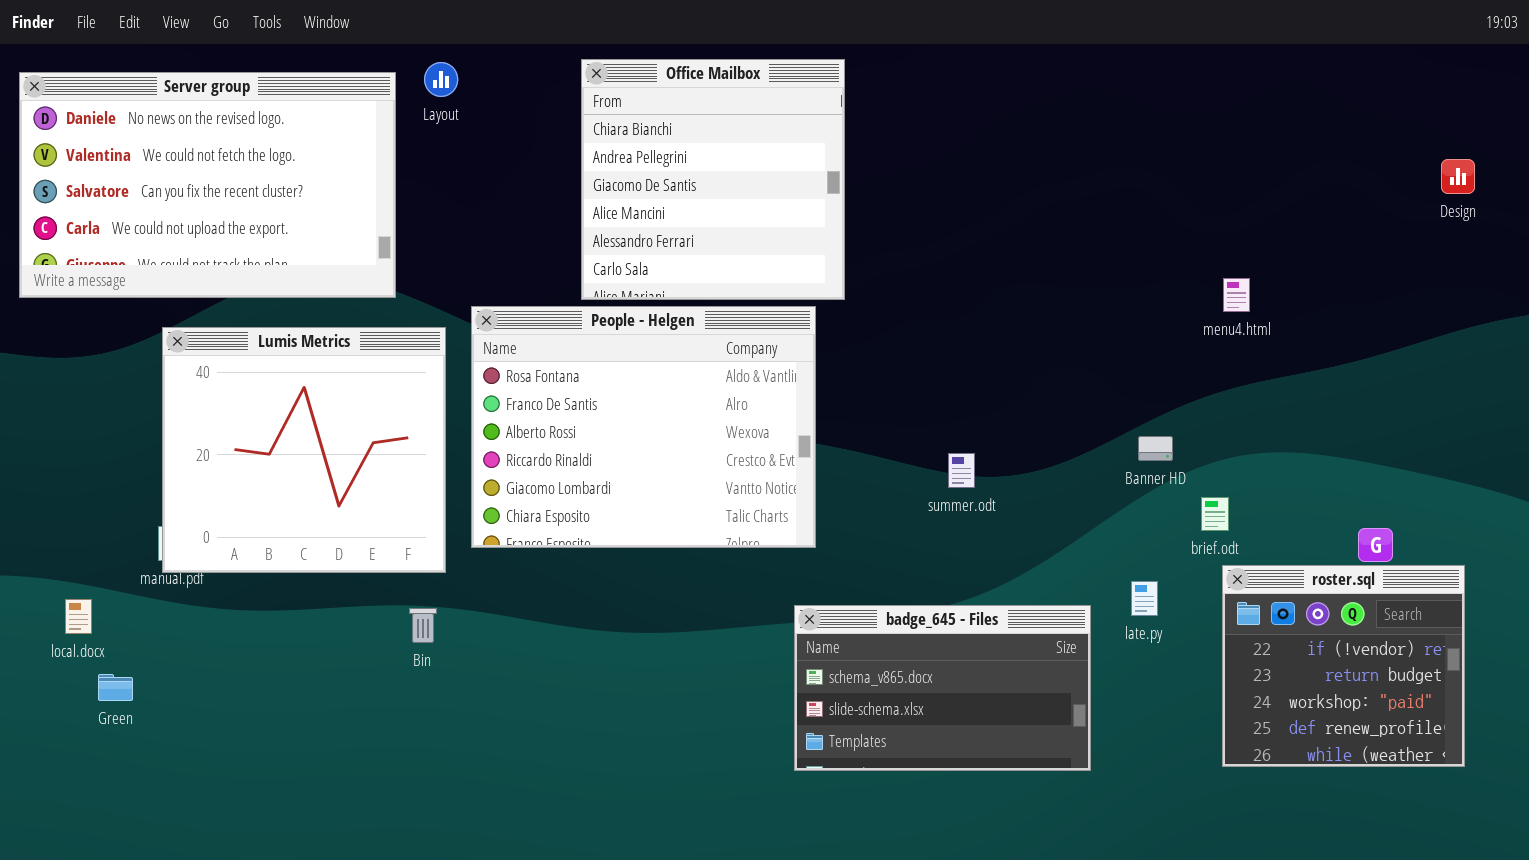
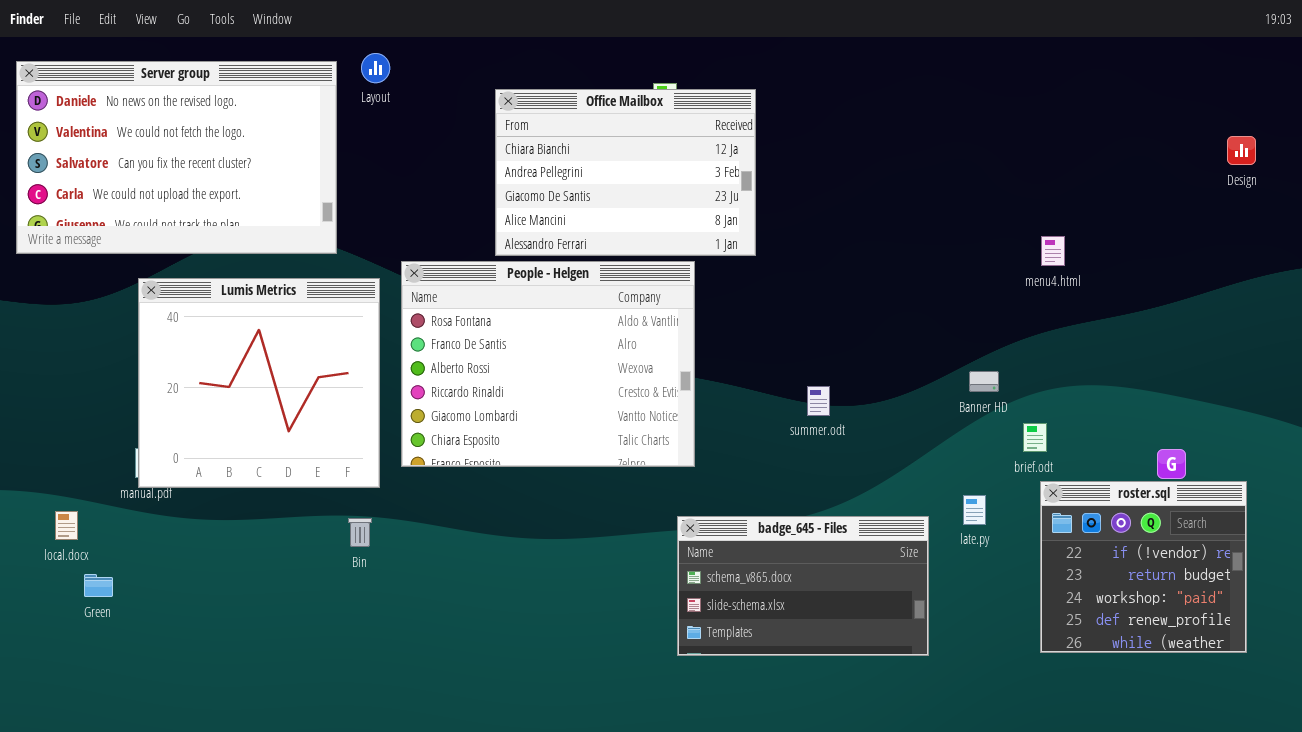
Office Mailbox: [581,59,845,300] -> [495,89,756,256], resized

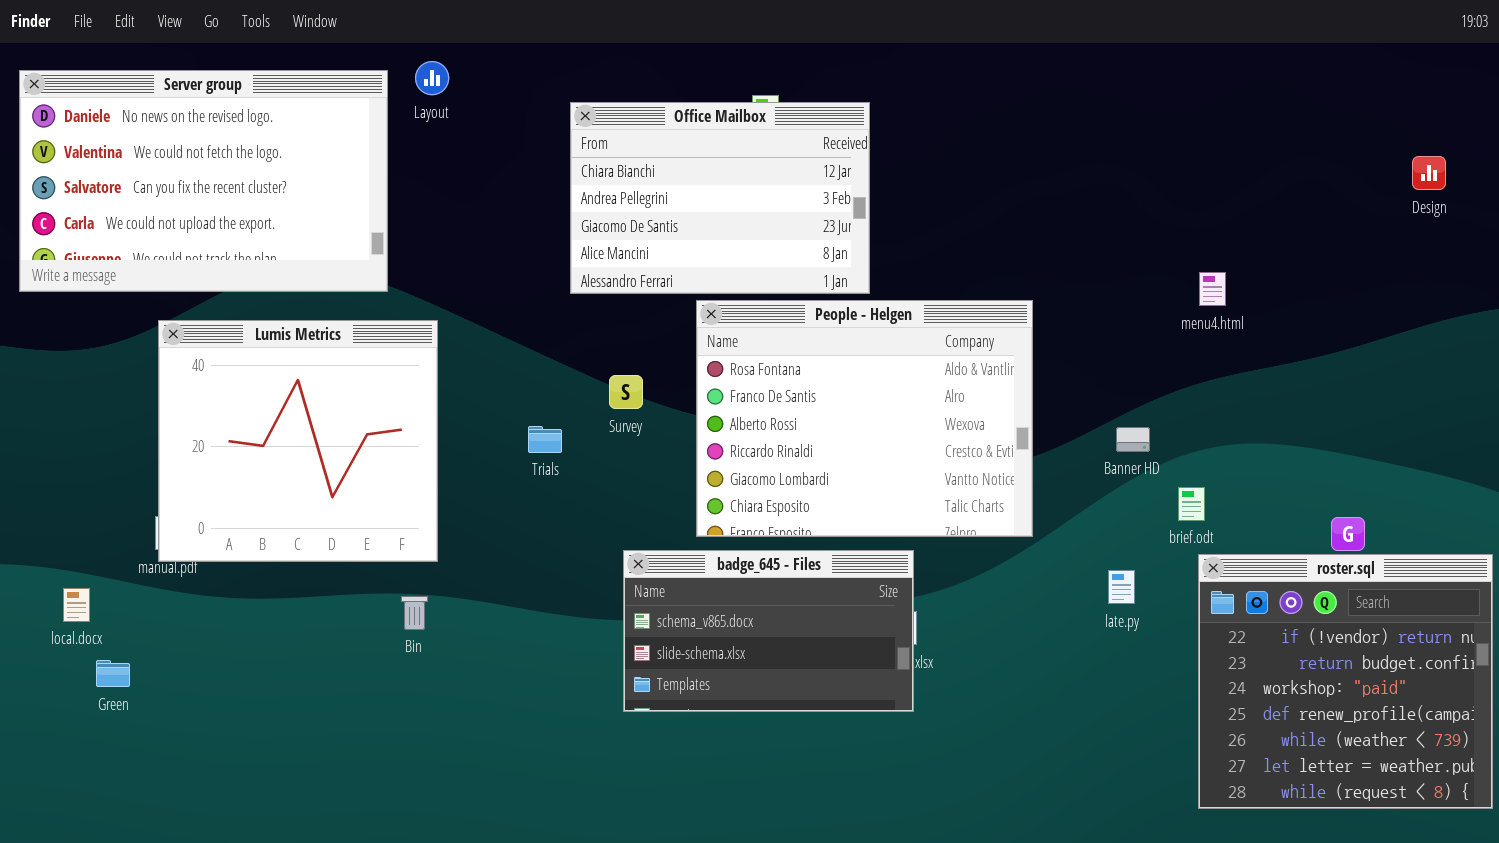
People - Helgen: [401,261,695,467] -> [696,300,1033,537], moved
roster.sql: [1040,481,1247,653] -> [1198,554,1493,809], resized
badge_645 - Files: [677,516,929,656] -> [623,550,914,712], moved

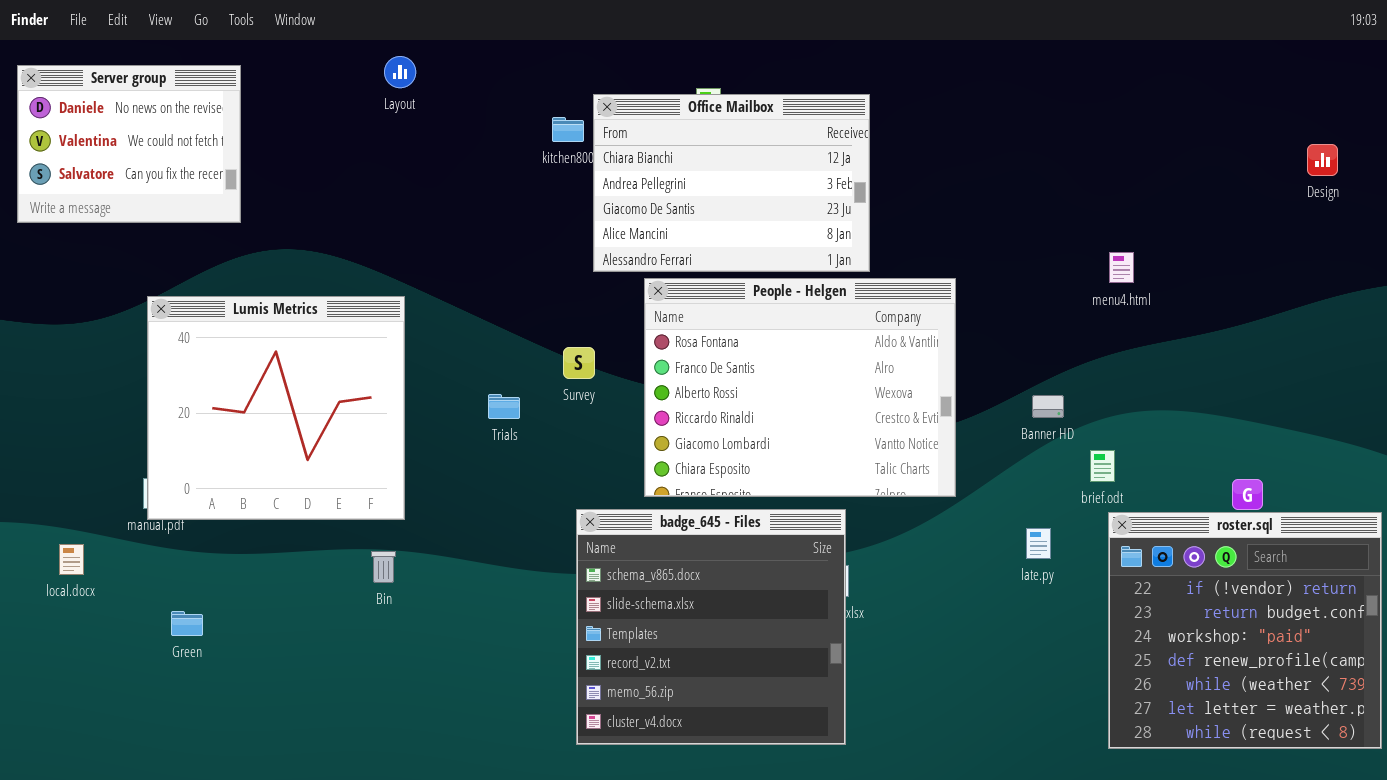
Server group: [19,70,388,292] -> [17,65,241,223], resized
Office Mailbox: [570,102,870,294] -> [593,94,870,272], moved
badge_645 - Files: [623,550,914,712] -> [576,509,846,745], resized
Green: [96,660,130,687] -> [171,611,203,636], moved

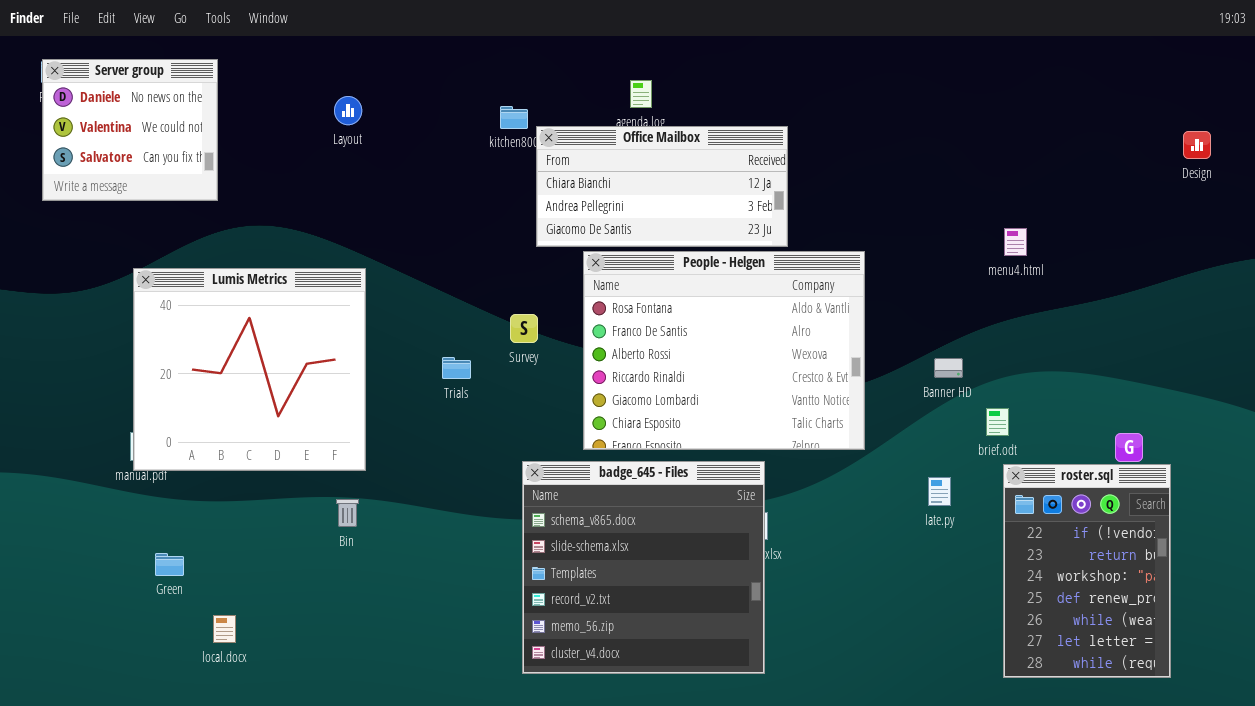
Layout: [384,56,416,88] -> [334,96,362,125], moved
Server group: [17,65,241,223] -> [42,59,218,201], resized
Office Mailbox: [593,94,870,272] -> [536,126,788,247], resized
roster.sql: [1108,512,1382,749] -> [1003,464,1171,678], resized
local.docx: [59,544,84,575] -> [213,615,236,643], moved

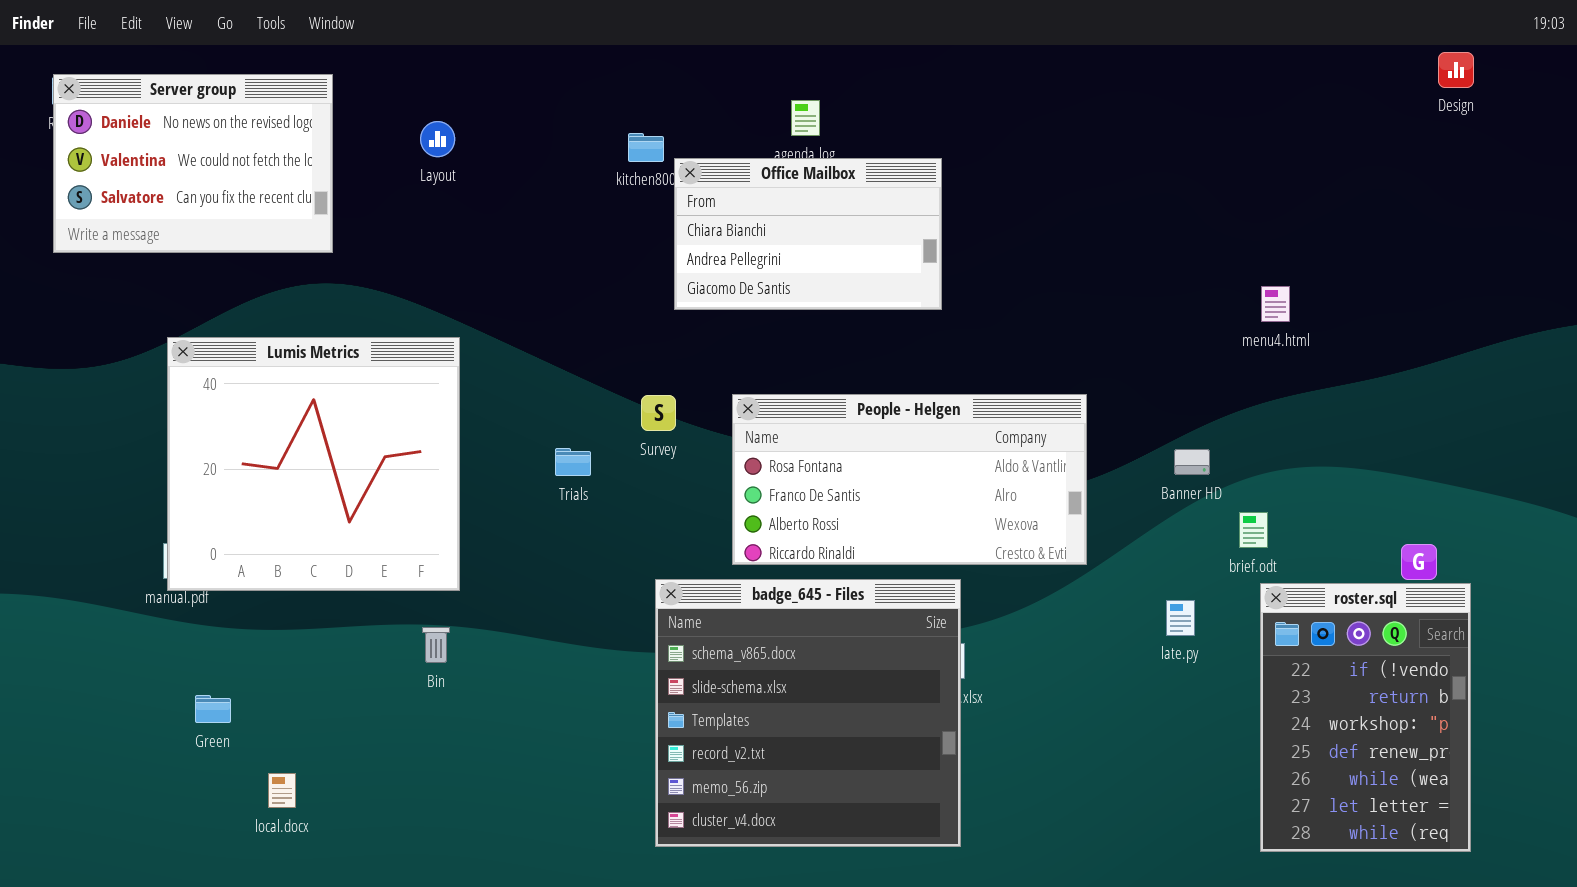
Server group: [42,59,218,201] -> [53,74,333,253], resized
Office Mailbox: [536,126,788,247] -> [674,158,942,310], resized
Design: [1183,131,1211,159] -> [1438,52,1474,88], moved
People - Helgen: [583,251,865,450] -> [732,394,1087,565], resized

